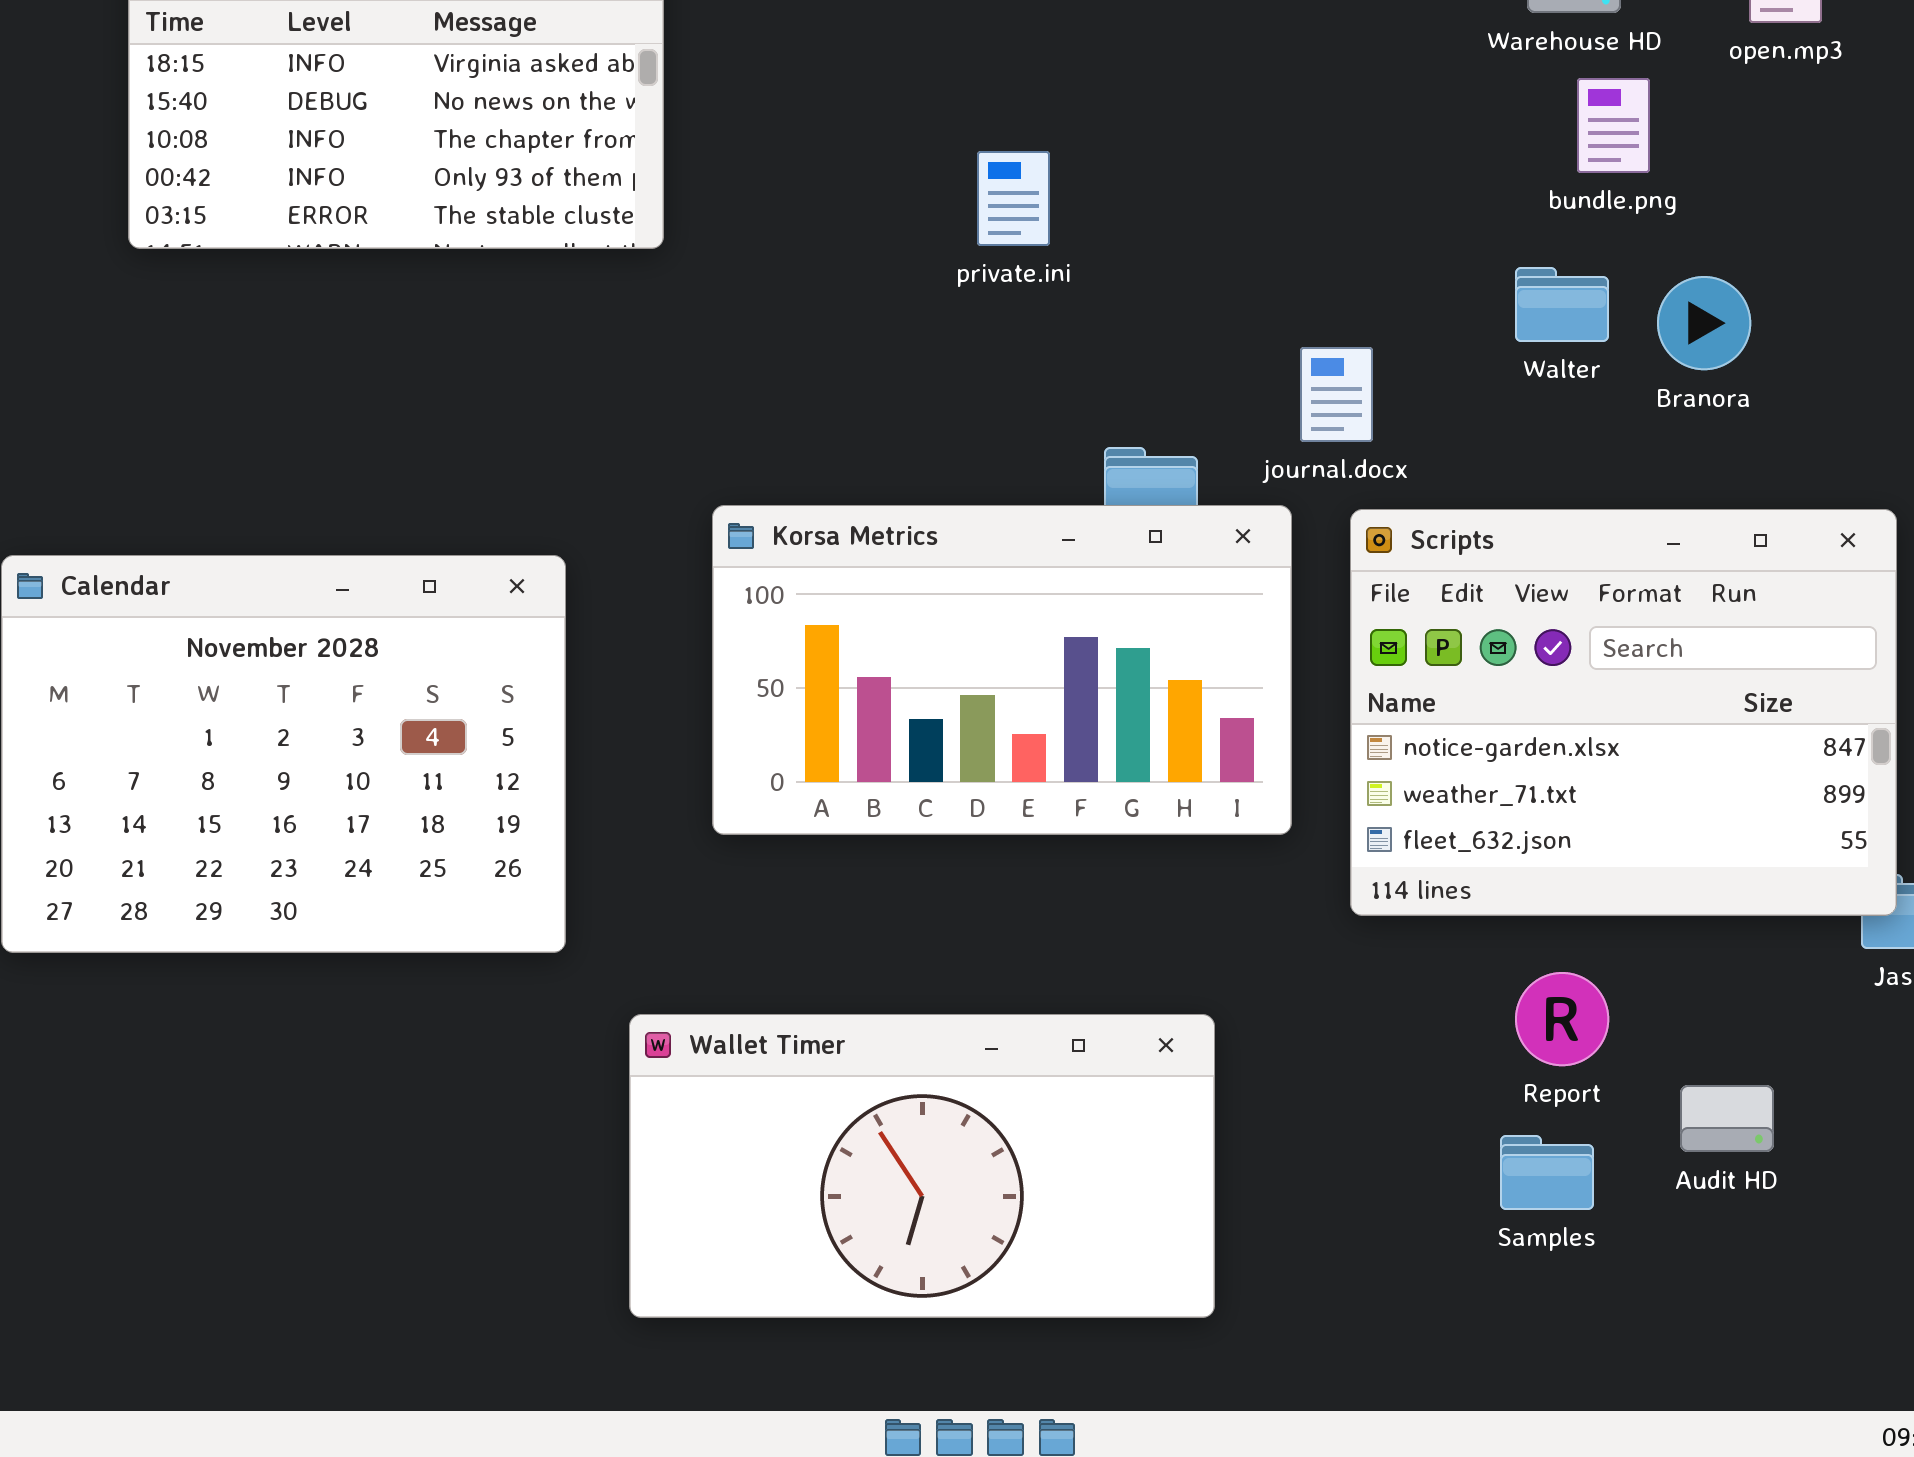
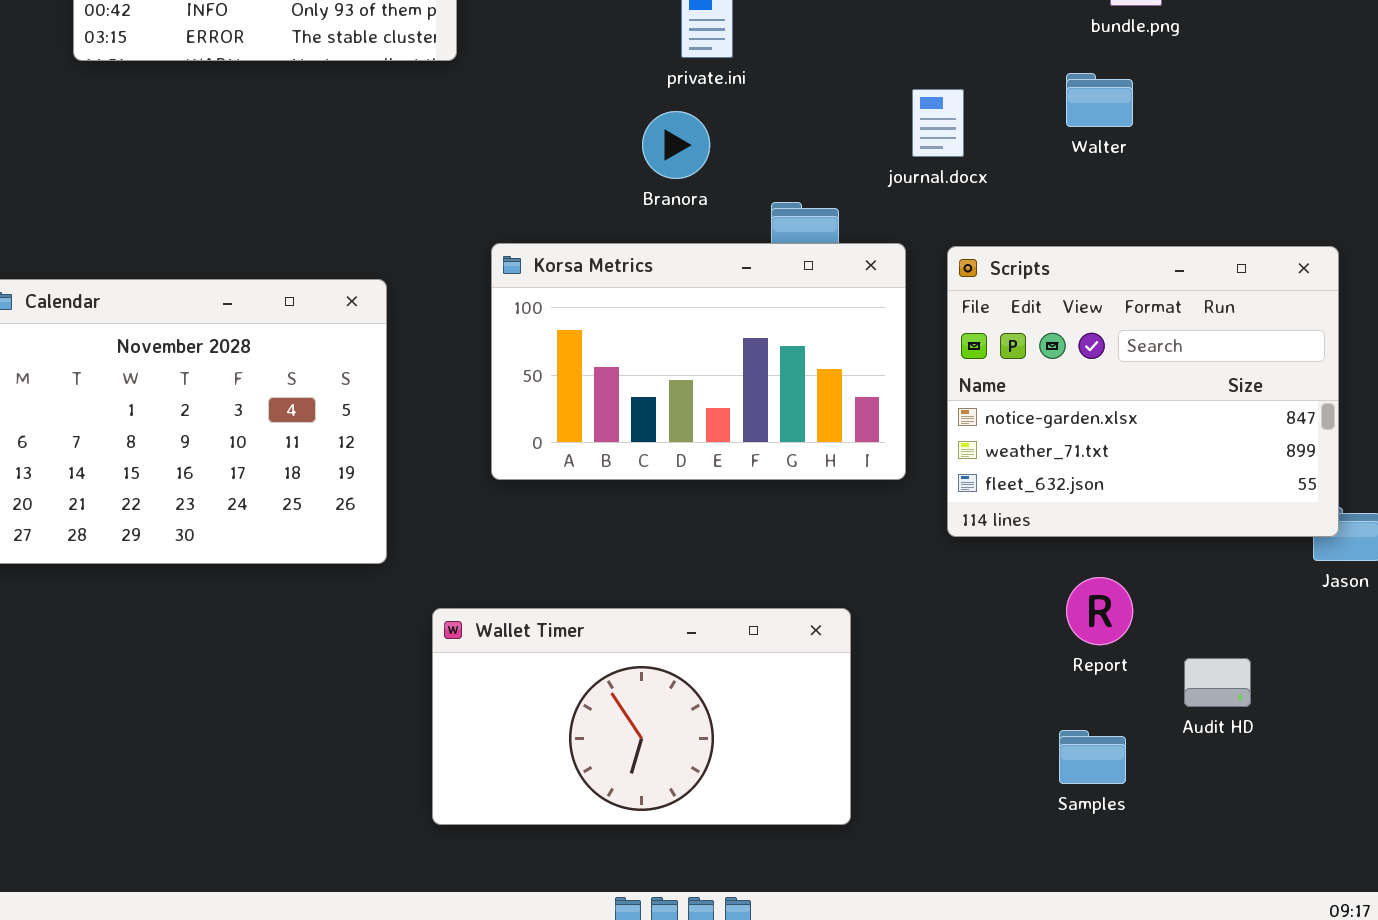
Branora: [1657,276,1751,370] -> [642,111,710,179], moved
journal.docx: [1300,347,1373,442] -> [912,89,964,157], moved
Samples: [1500,1135,1594,1210] -> [1059,730,1126,784], moved

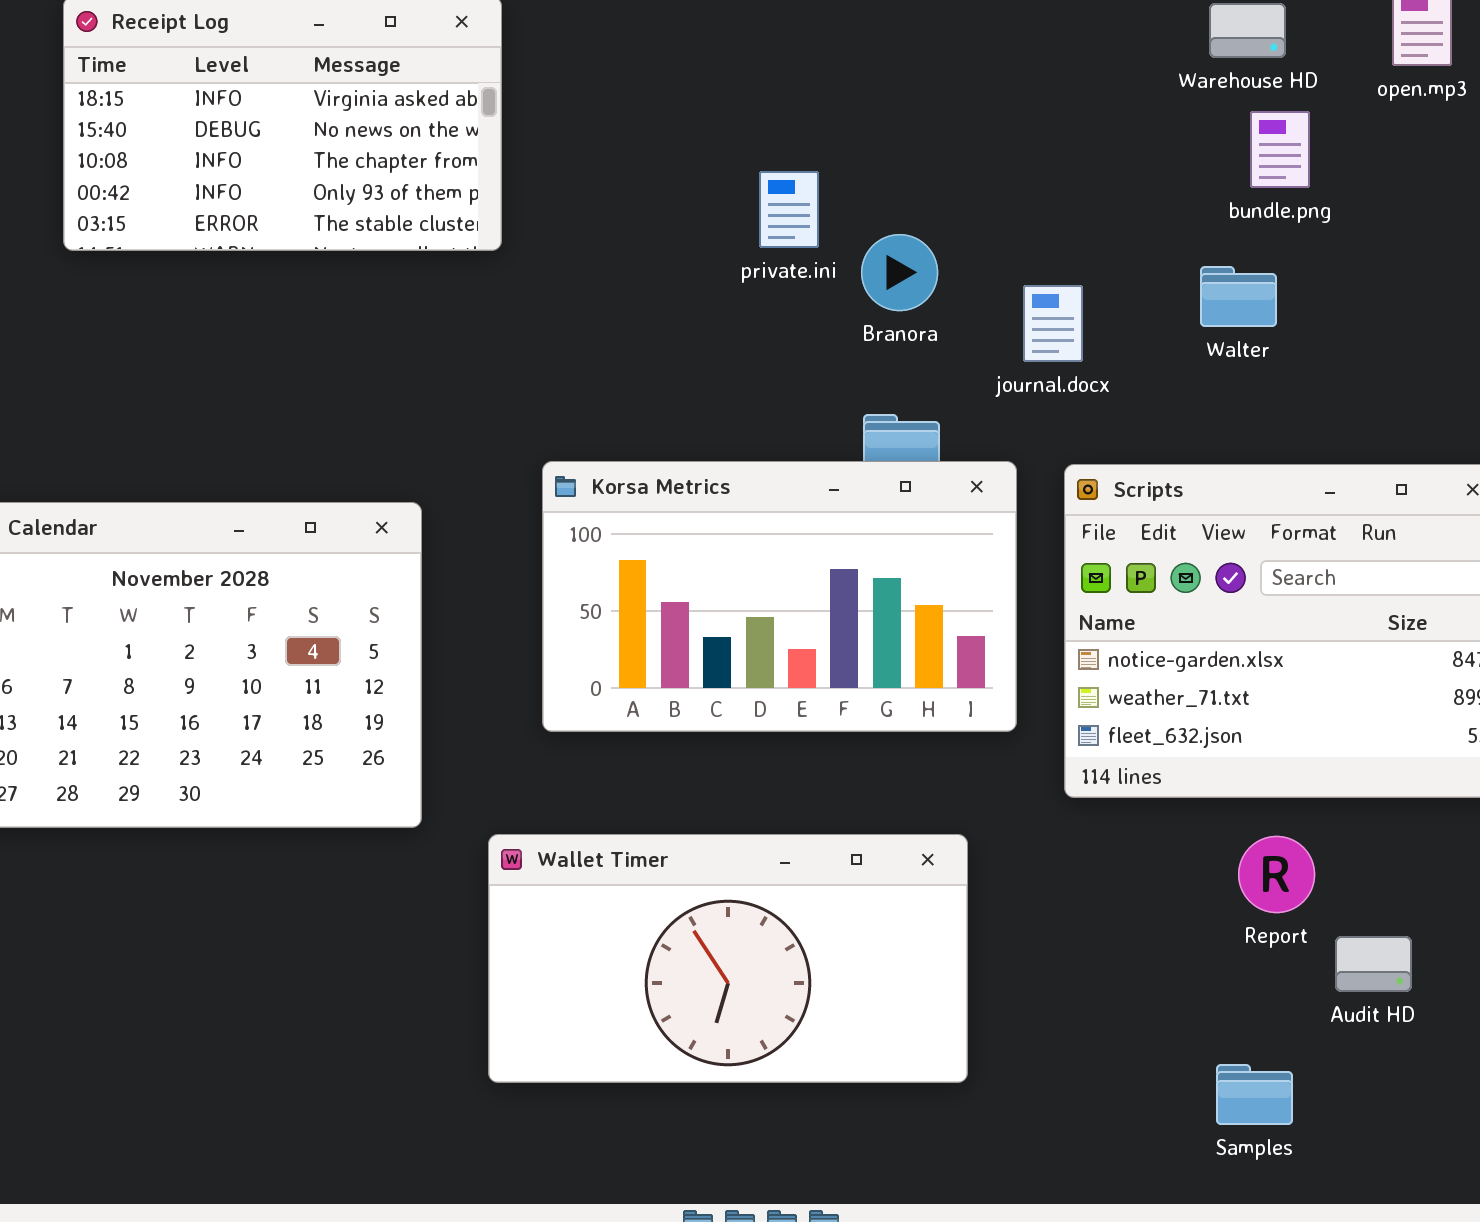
Branora: [642,111,710,179] -> [861,234,938,311], moved
Report: [1066,577,1133,645] -> [1238,836,1315,913], moved
Wallet Timer: [432,608,851,825] -> [488,834,968,1083], moved
Samples: [1059,730,1126,784] -> [1216,1064,1293,1125], moved

